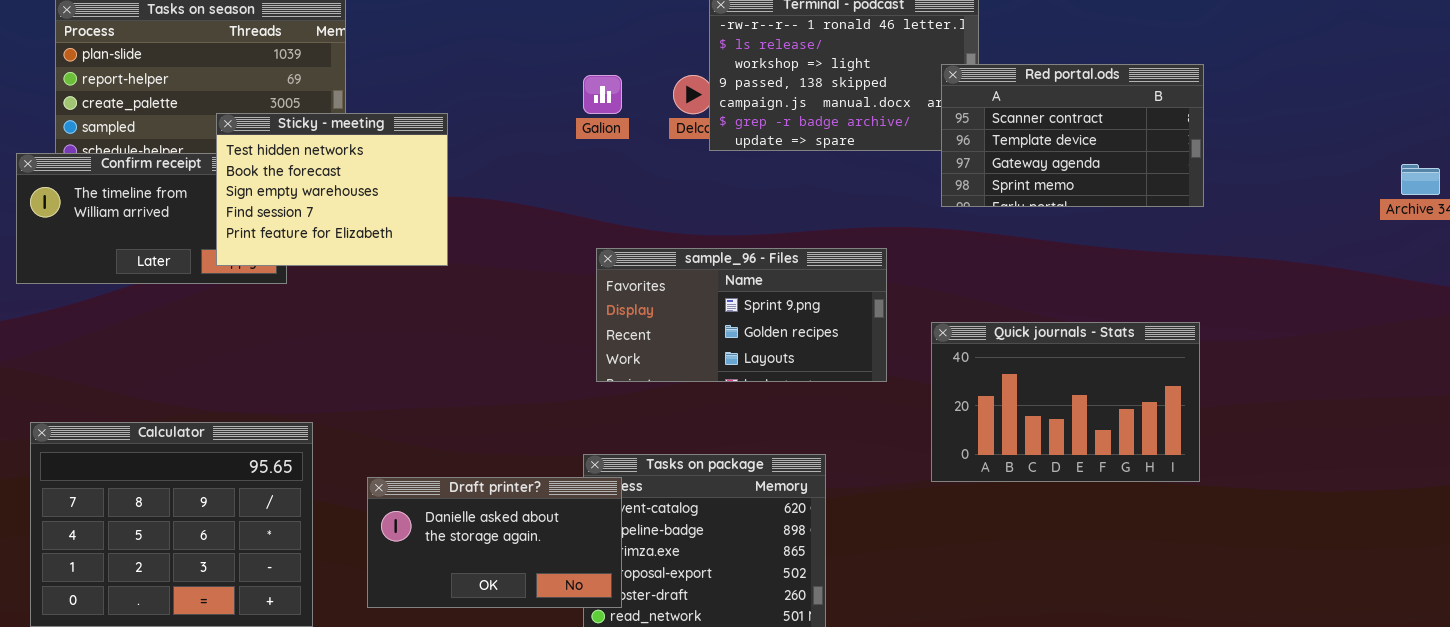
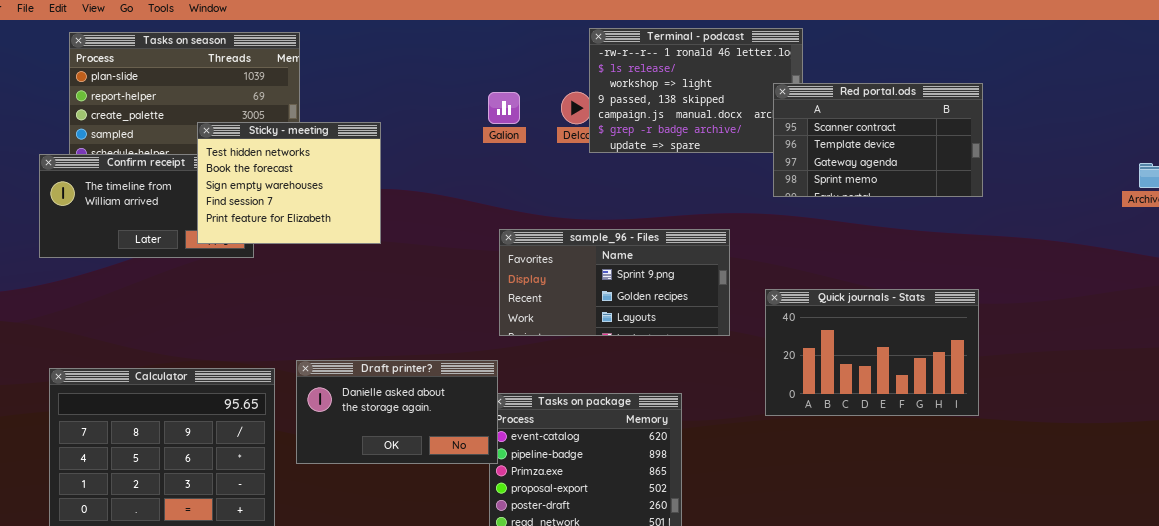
Draft printer?: [367,477,622,608] -> [296,360,498,464], moved

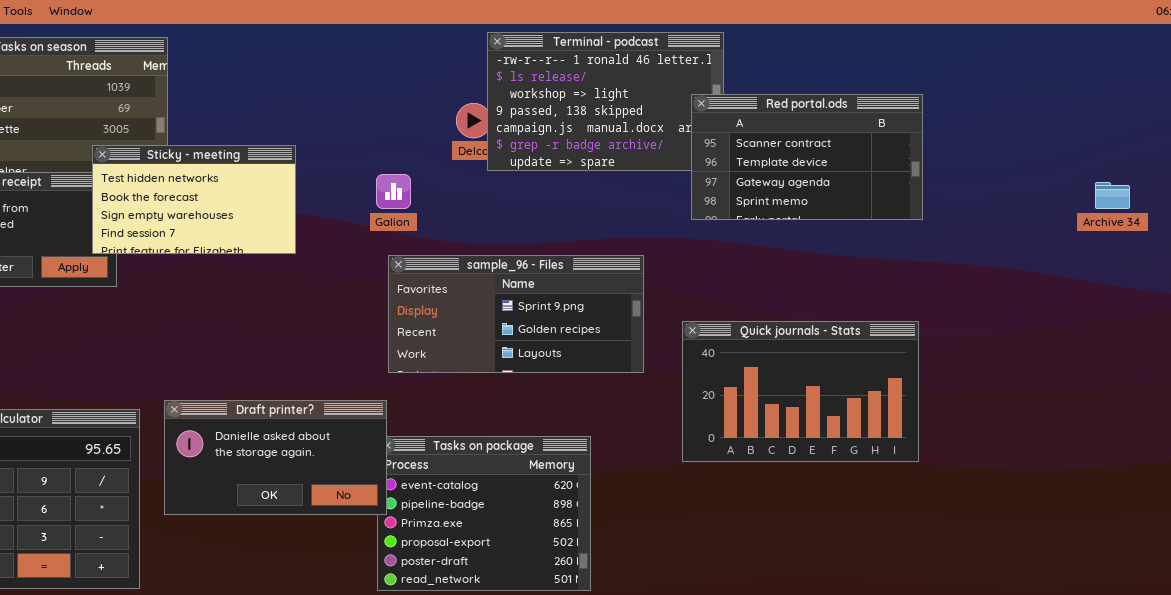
Galion: [488,92,520,124] -> [376,174,411,209], moved
Sticky - meeting: [197,122,381,244] -> [92,145,296,254], moved, resized

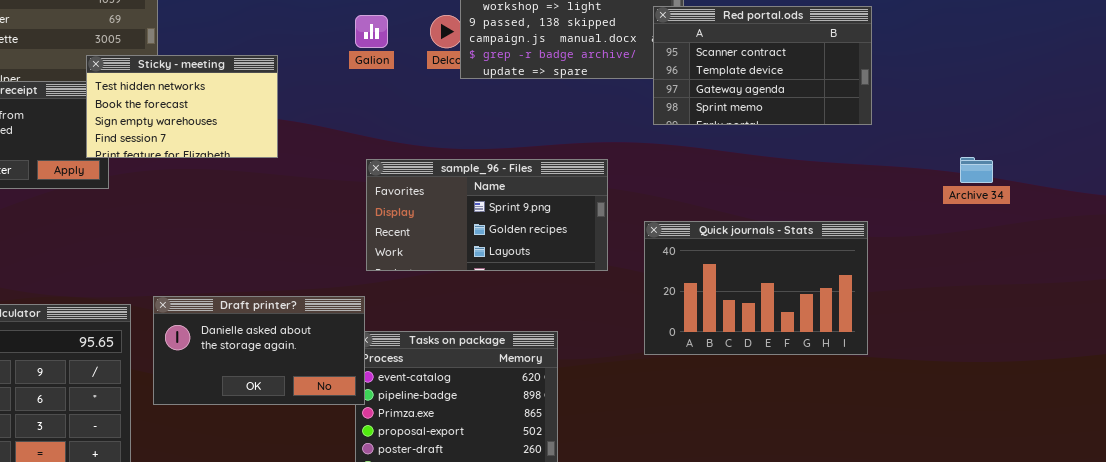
Galion: [376,174,411,209] -> [355,15,388,48], moved
Archive 34: [1095,182,1130,209] -> [960,157,993,183], moved

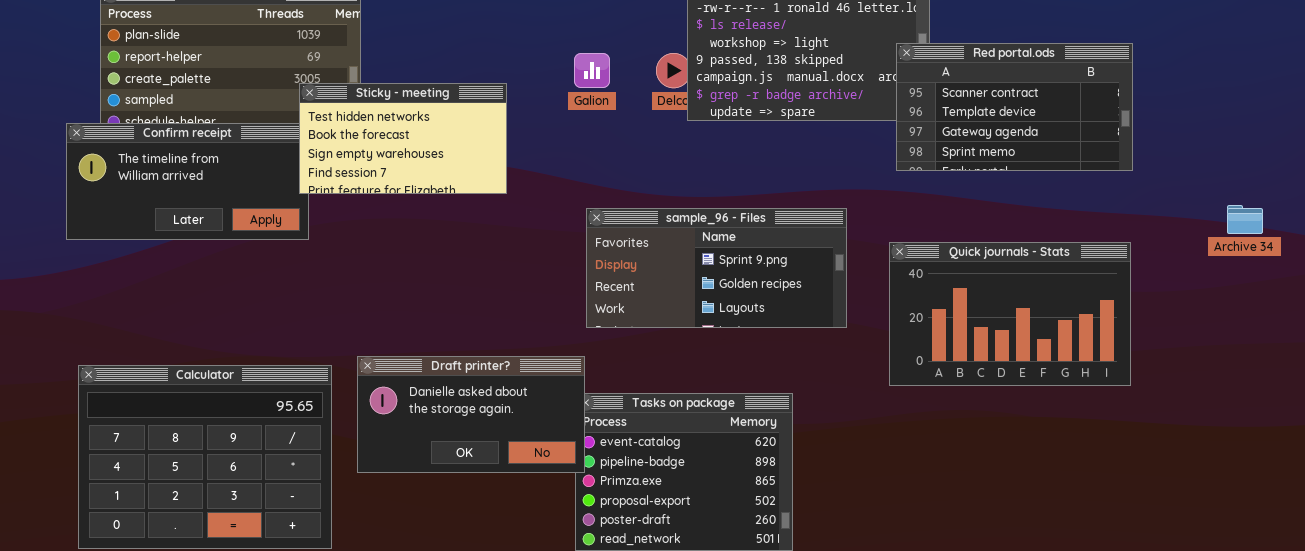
Sticky - meeting: [86,55,278,158] -> [299,83,507,194], moved
Quick journals - Stats: [644,221,868,355] -> [889,242,1131,386], moved

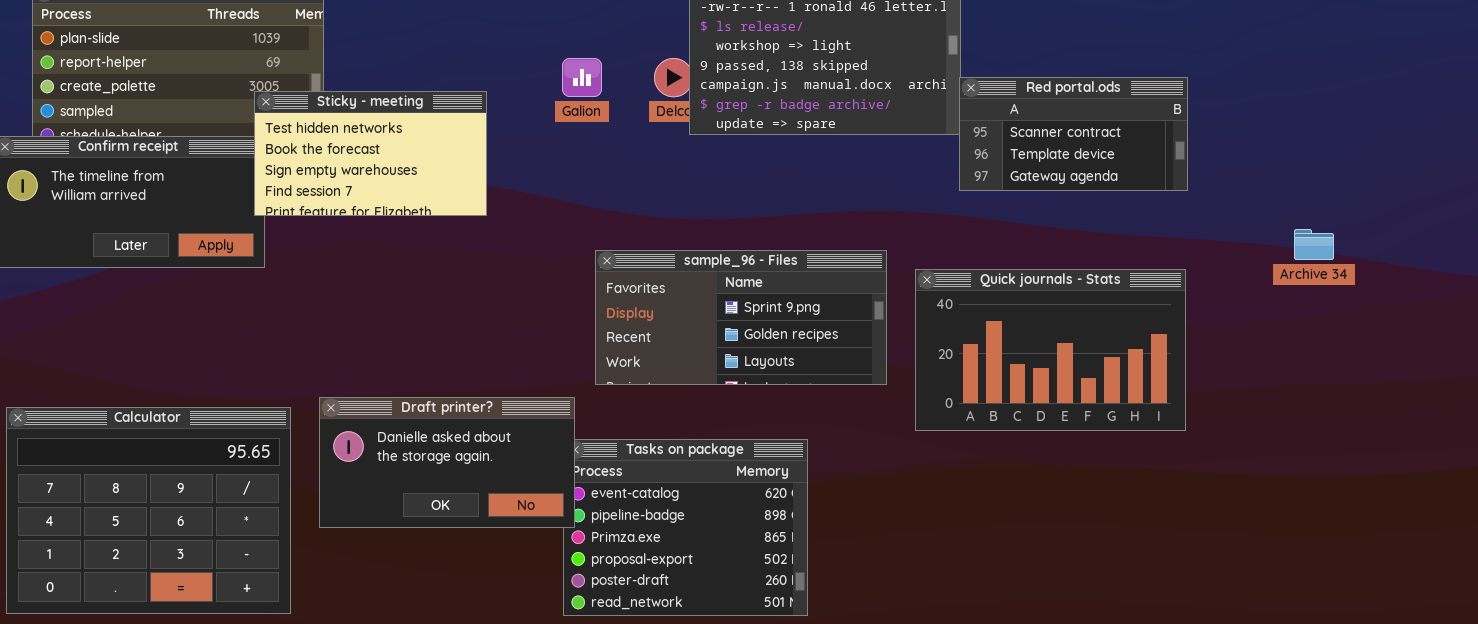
Red portal.ods: [896,43,1133,171] -> [959,77,1188,191], resized
sample_96 - Files: [586,208,847,328] -> [595,250,887,385], moved

